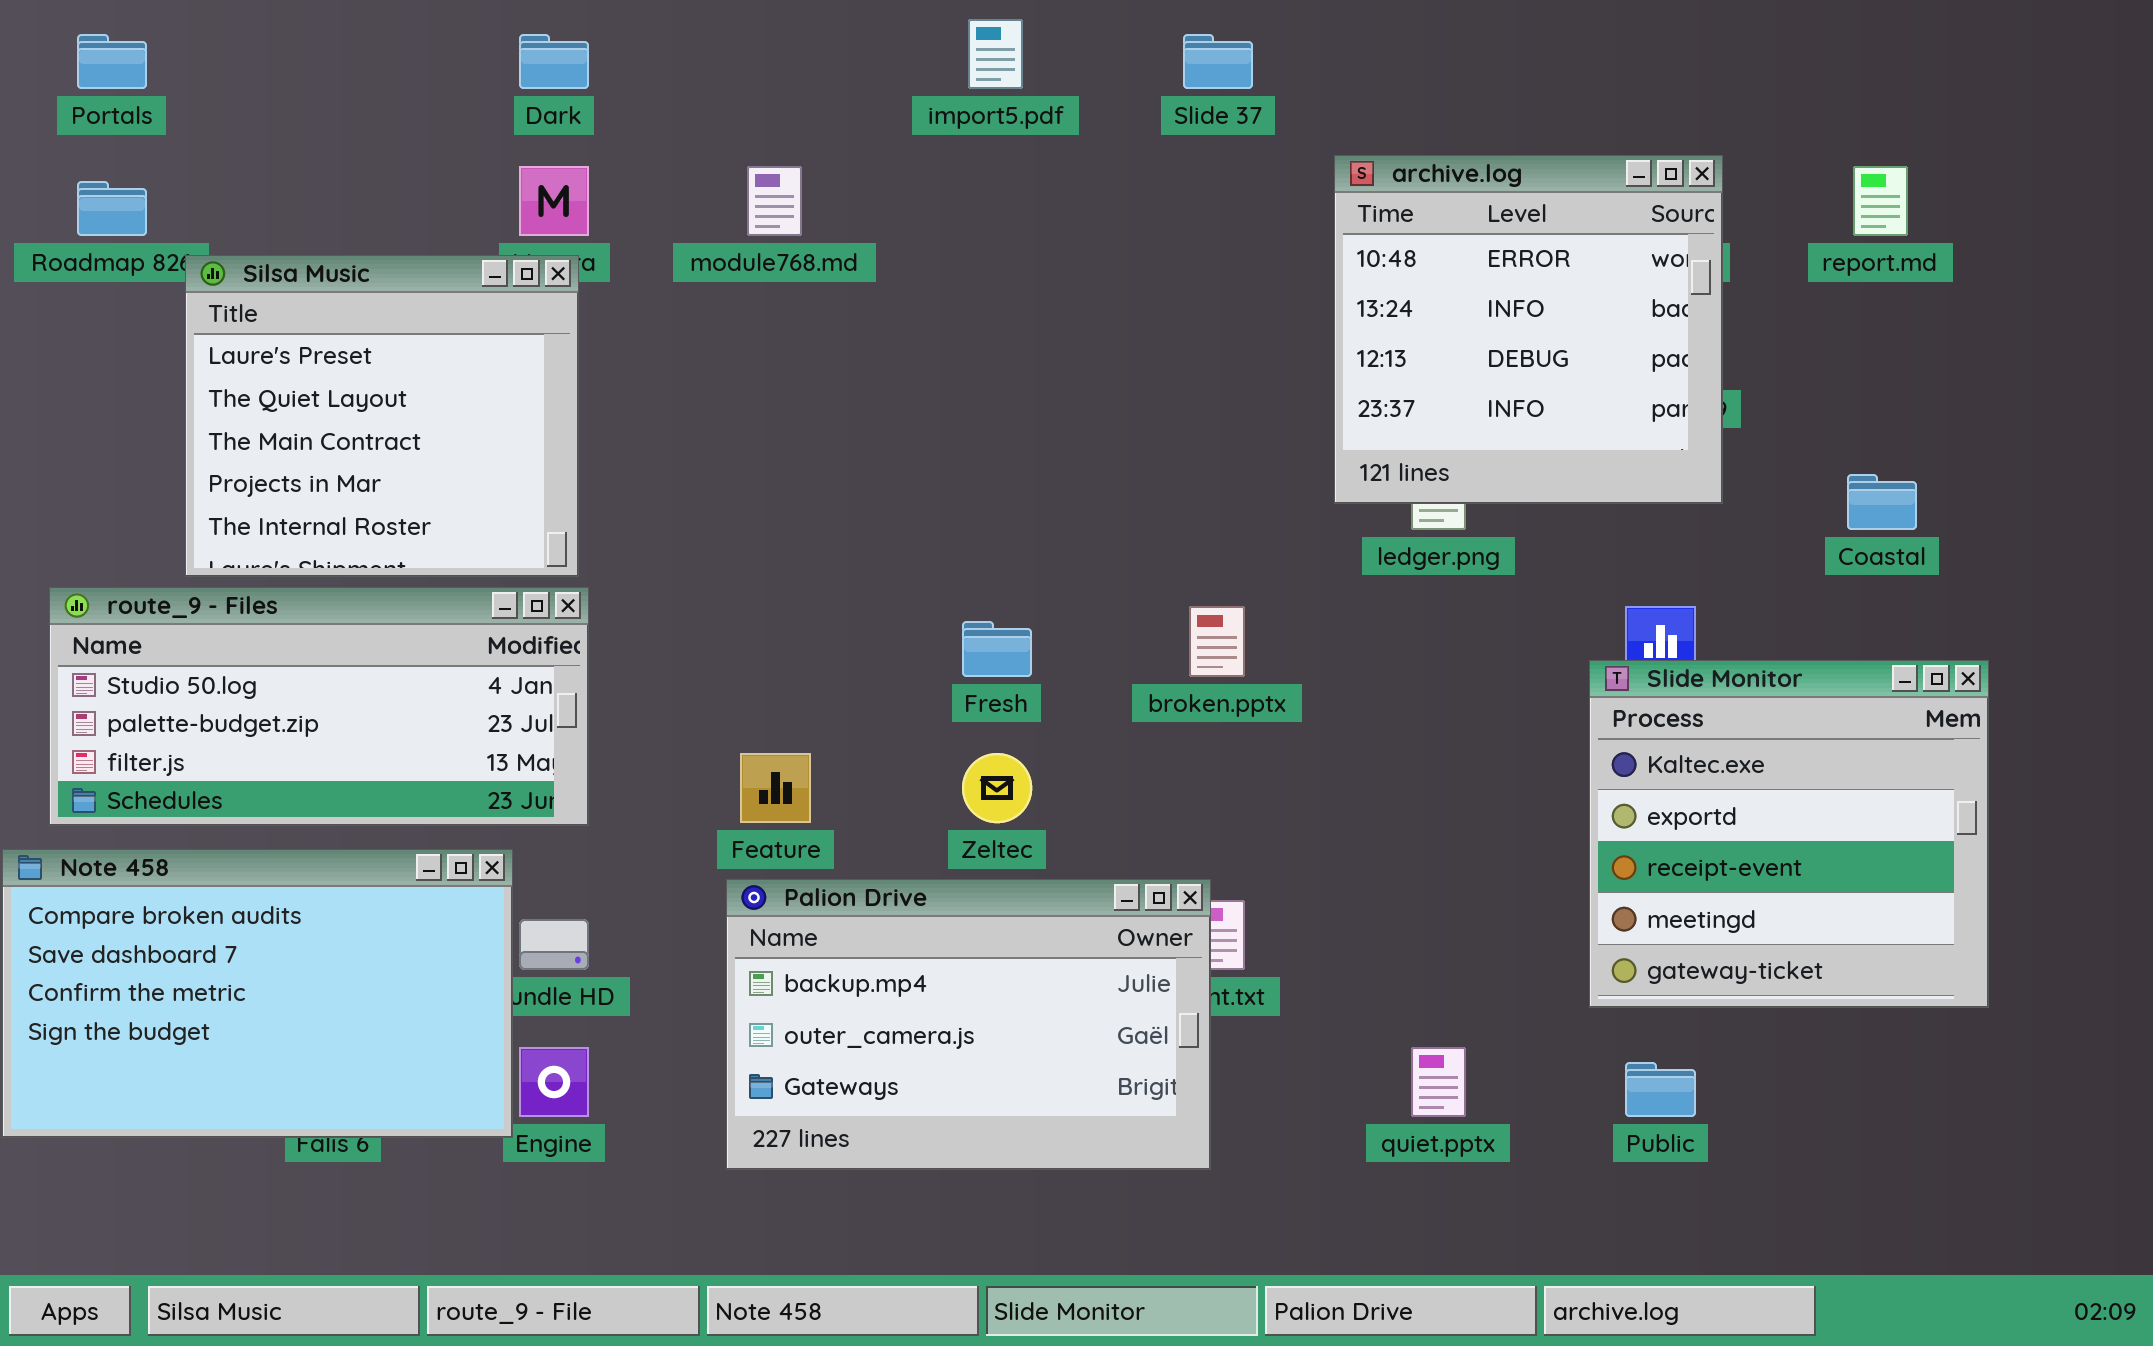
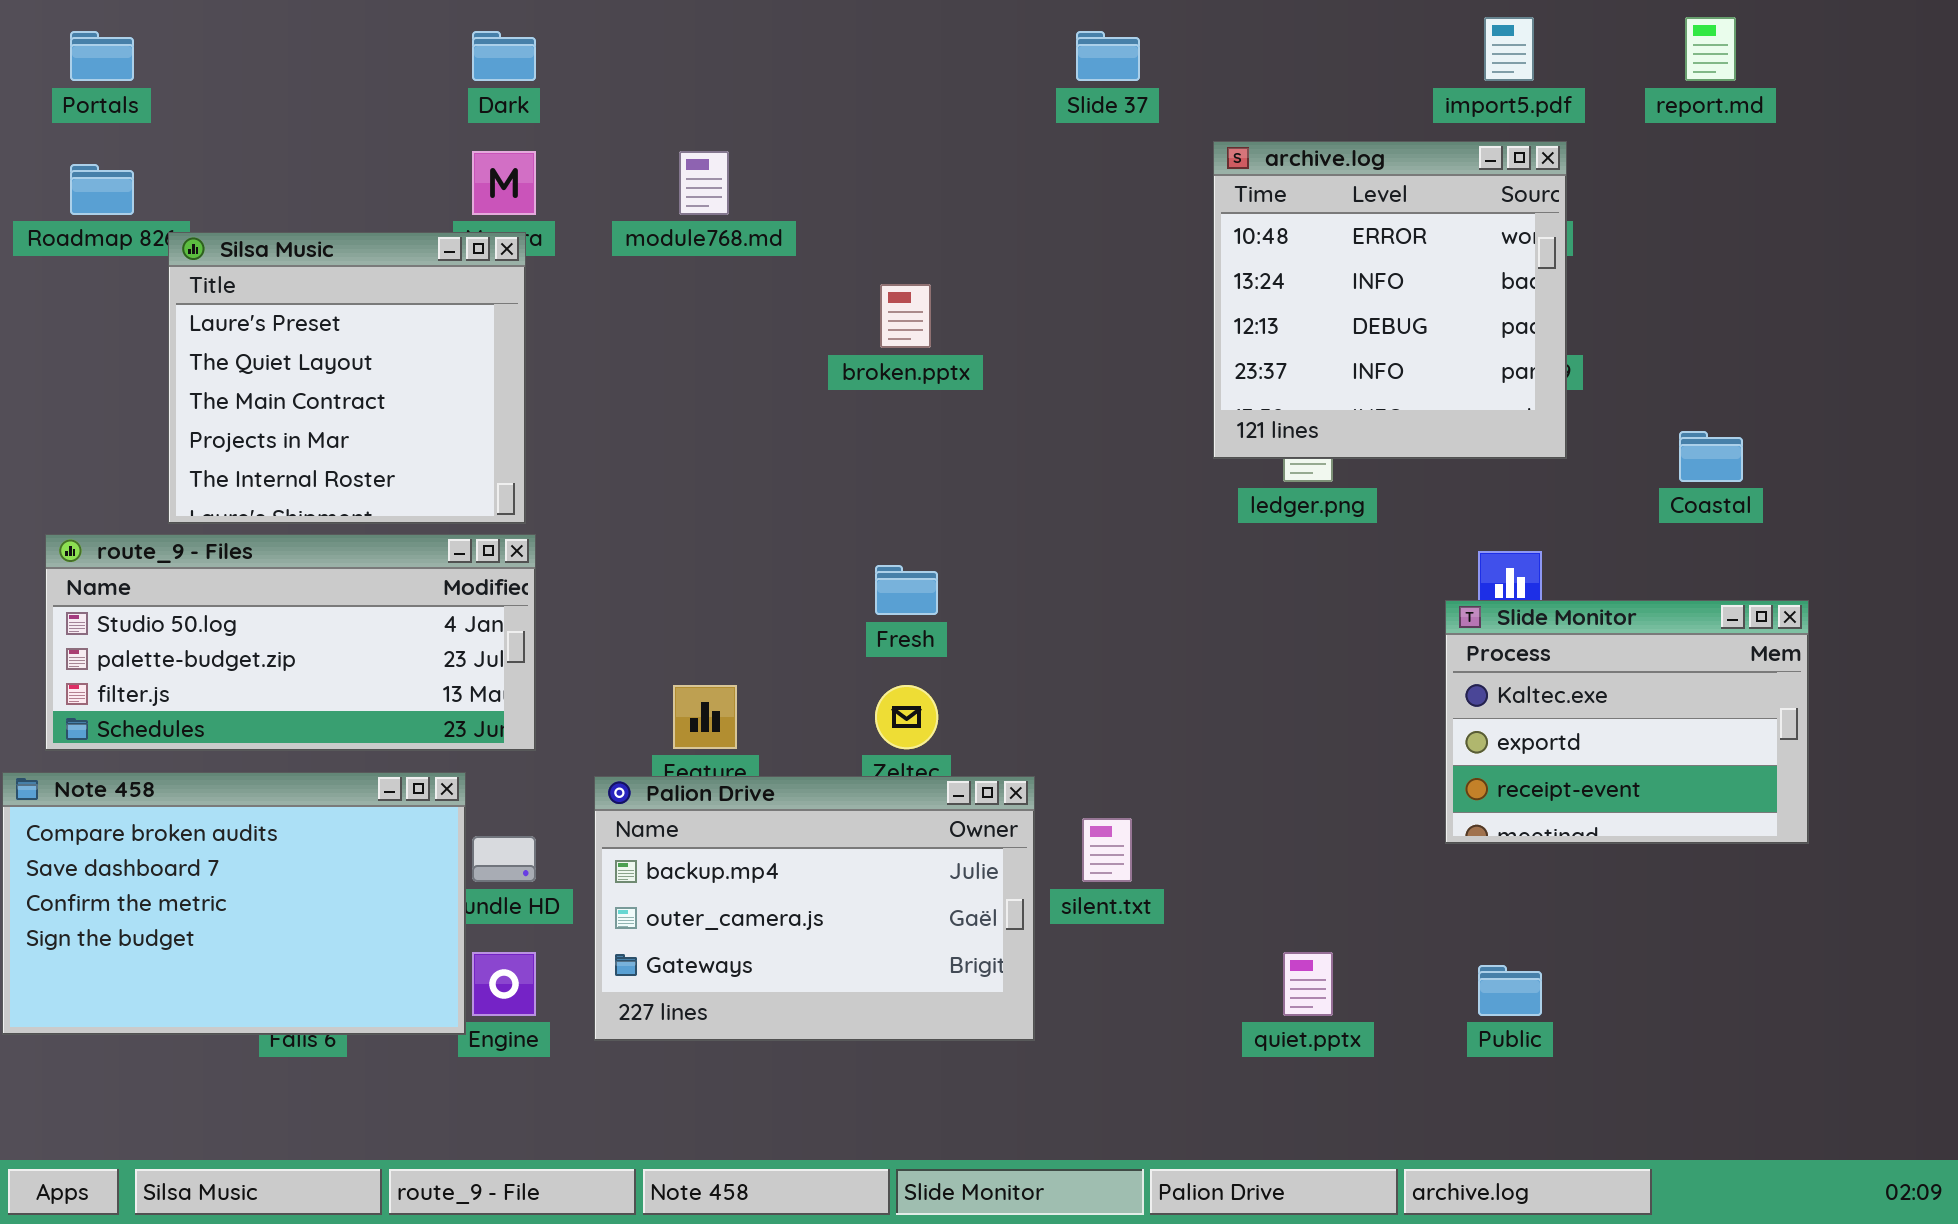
import5.pdf: [968,19,1023,89] -> [1484,17,1534,81], moved
report.md: [1853,166,1908,236] -> [1685,17,1736,81], moved
broken.pptx: [1189,606,1245,677] -> [880,284,931,348], moved
Slide Monitor: [1589,660,1989,1008] -> [1445,600,1809,844], resized
Palion Drive: [726,879,1211,1170] -> [594,776,1035,1041], moved

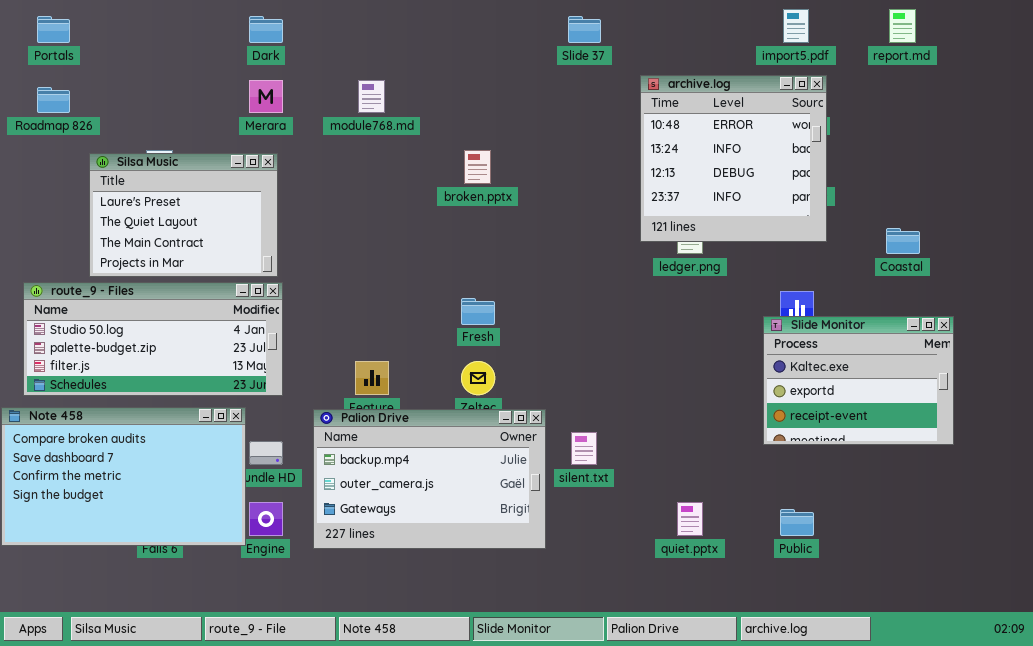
Silsa Music: [168,232,526,524] -> [89,153,278,277], resized

